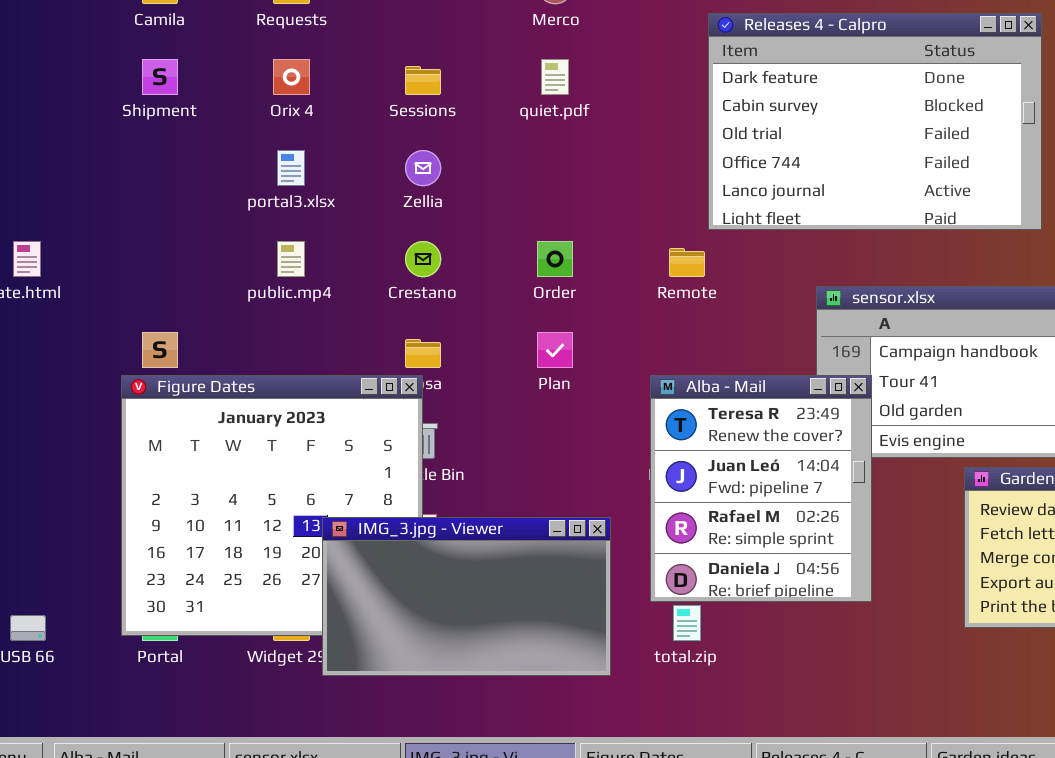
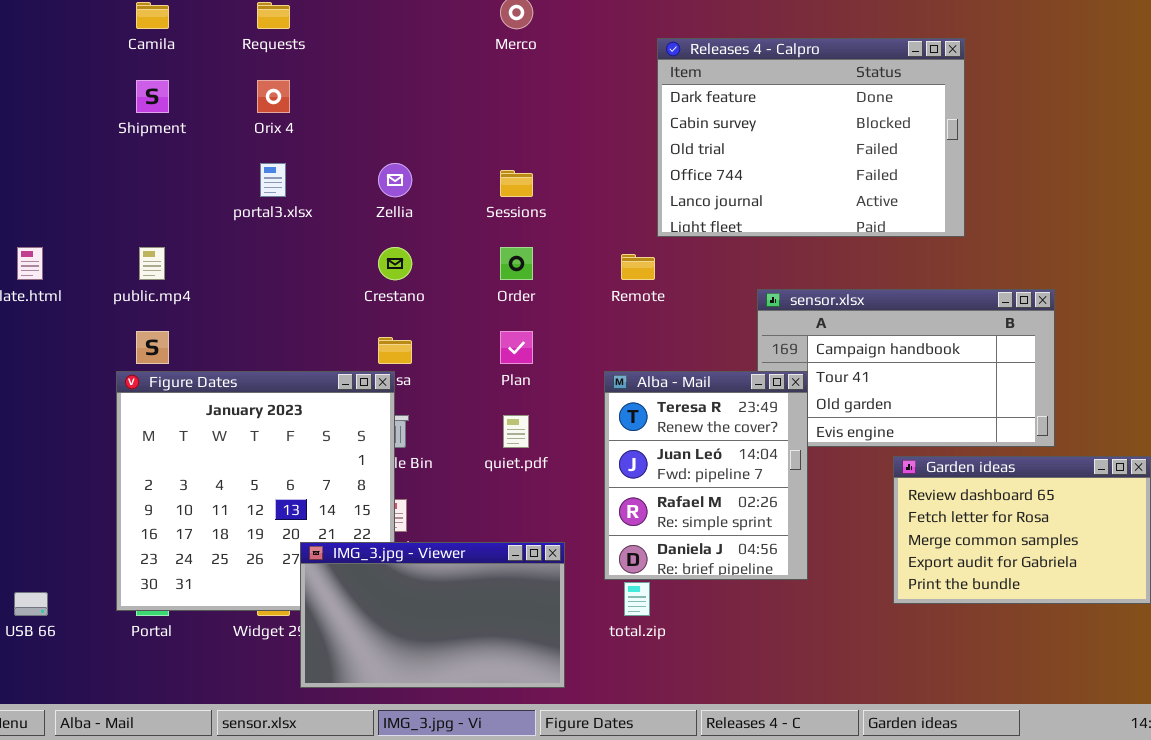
quiet.pdf: [541,59,569,95] -> [503,415,529,448], moved
Sessions: [405,66,441,95] -> [500,170,533,197], moved
public.mp4: [277,241,305,277] -> [139,247,165,280], moved
IMG_3.jpg - Viewer: [322,517,611,676] -> [300,542,565,688], moved

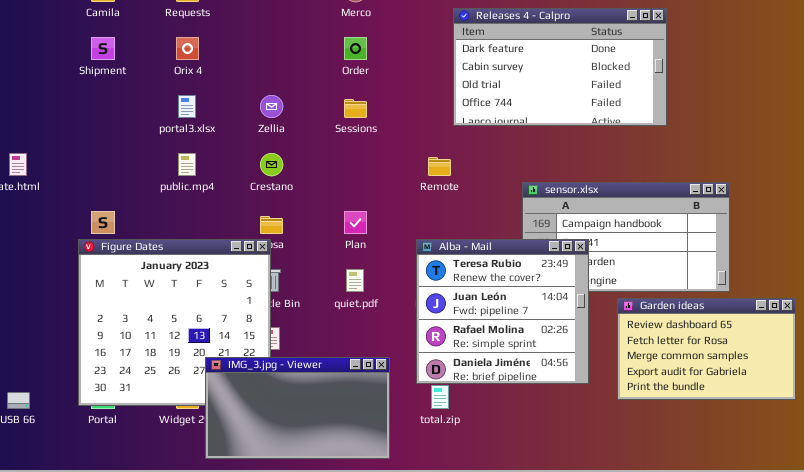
Releases 4 - Calpro: [657,38,965,237] -> [453,8,667,126], resized
public.mp4: [139,247,165,280] -> [178,153,196,176], moved
Order: [500,247,533,280] -> [344,37,367,60], moved
Alba - Mail: [604,371,808,580] -> [416,239,589,384], resized

